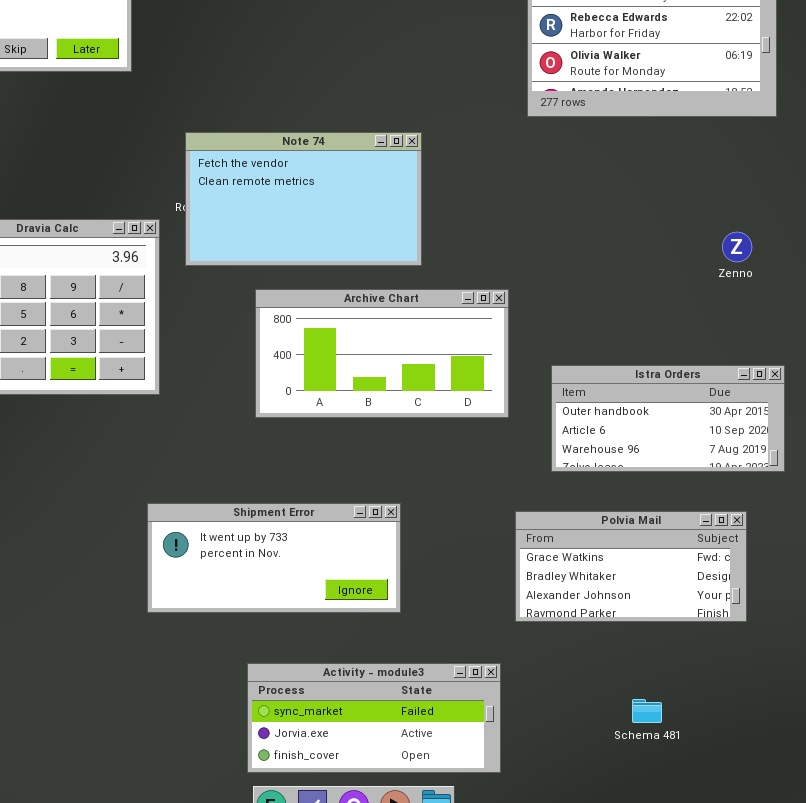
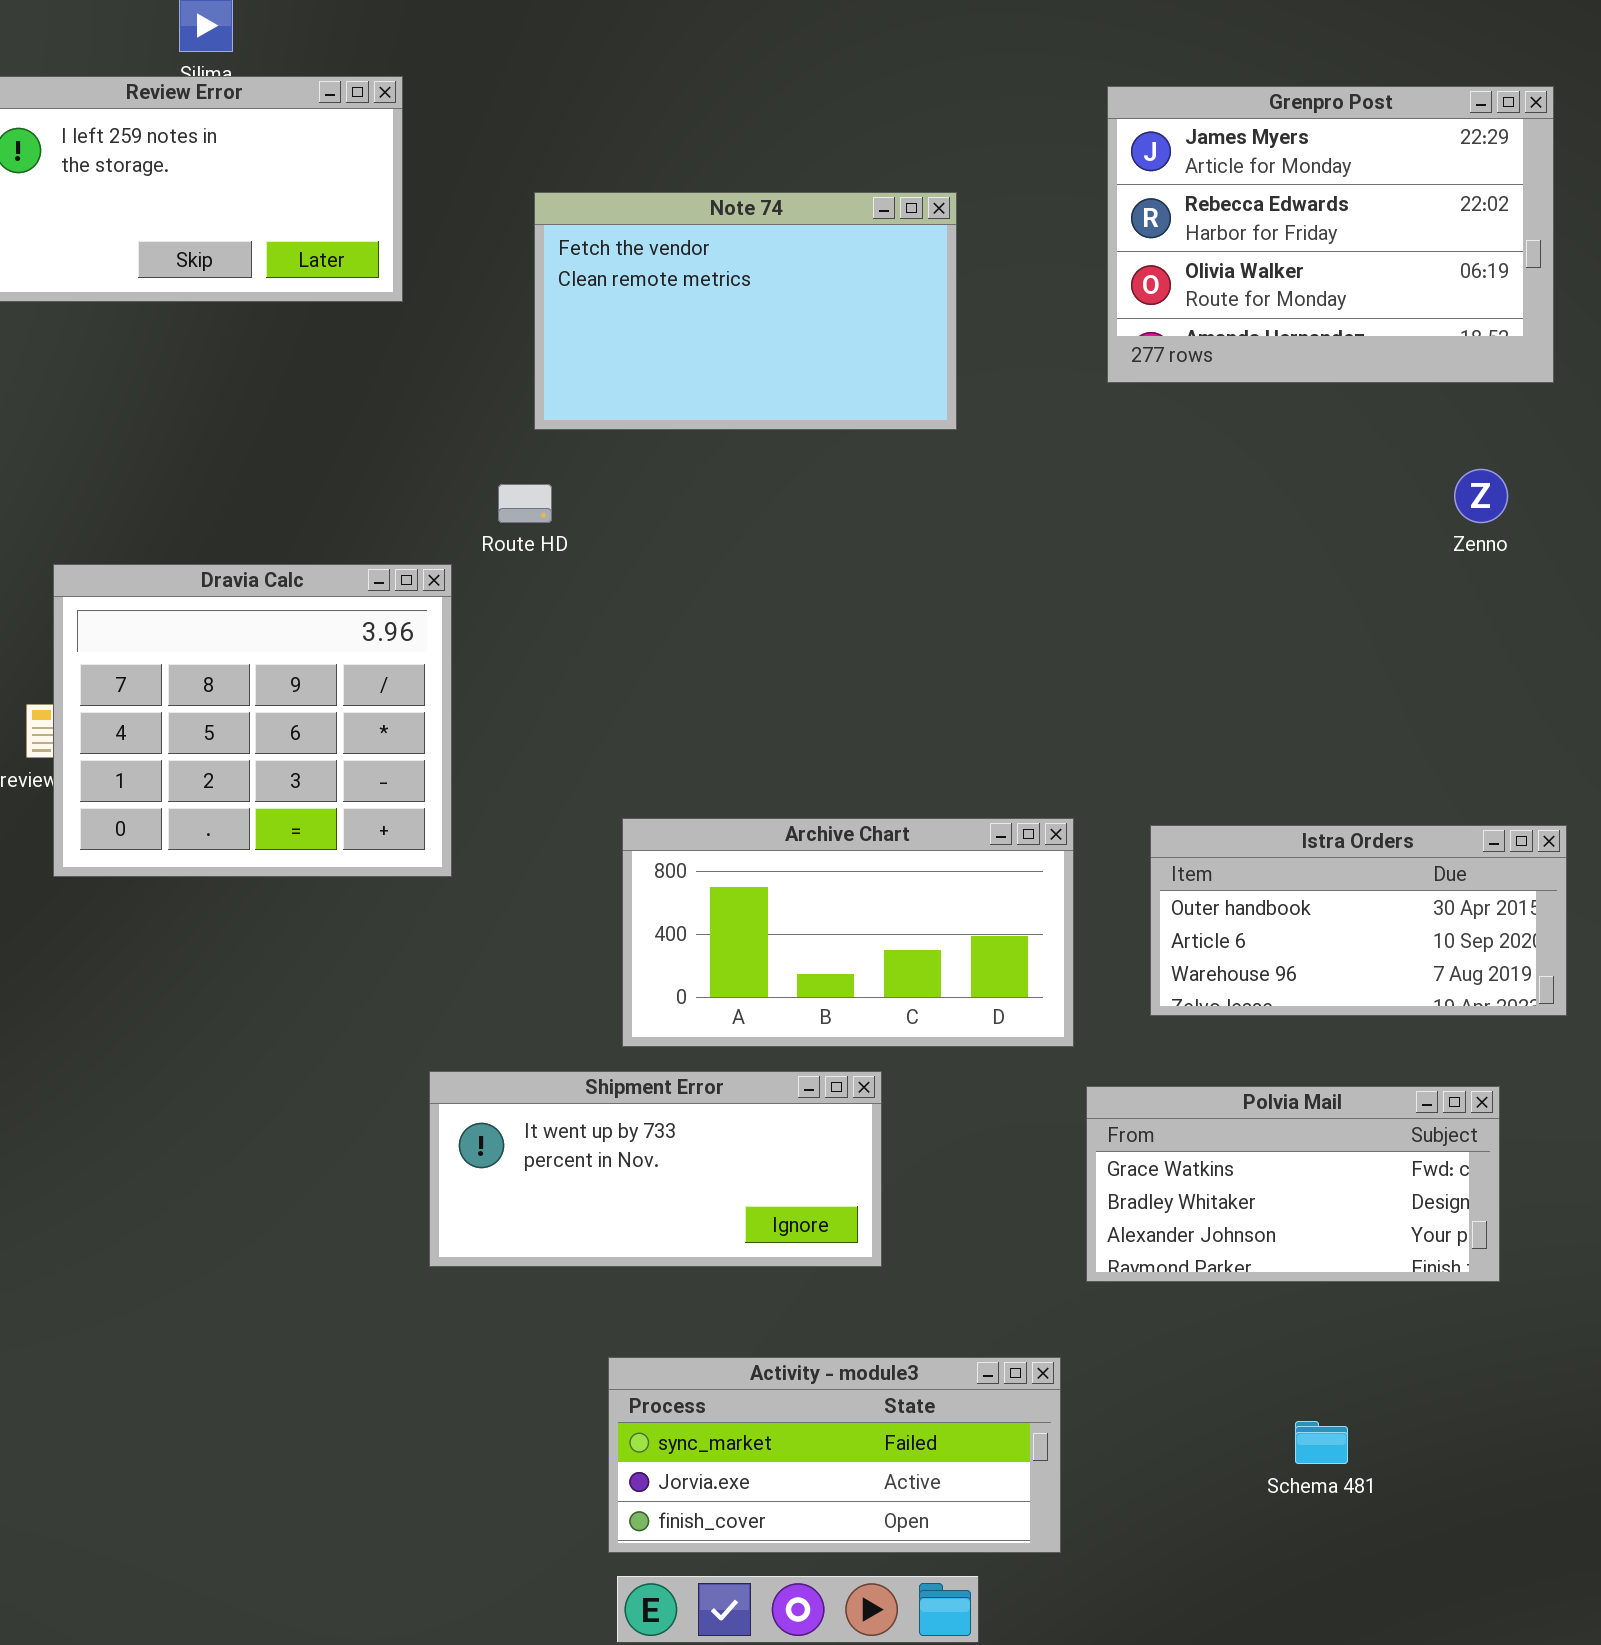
Note 74: [185,132,422,266] -> [534,192,957,430], moved
Zenno: [722,232,752,262] -> [1454,469,1508,523], moved
Archive Chart: [255,289,509,418] -> [622,818,1074,1047], moved

